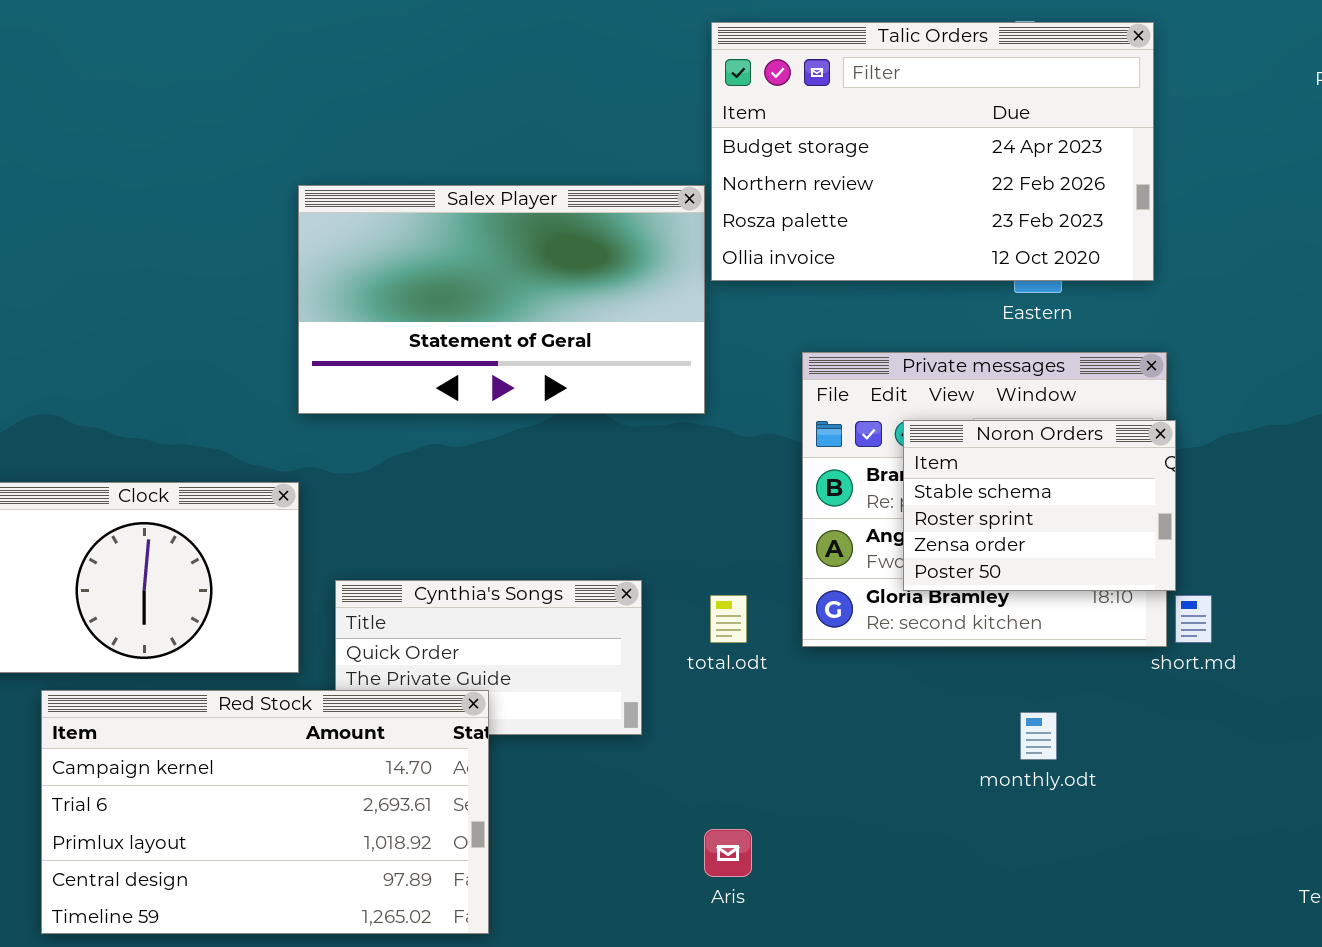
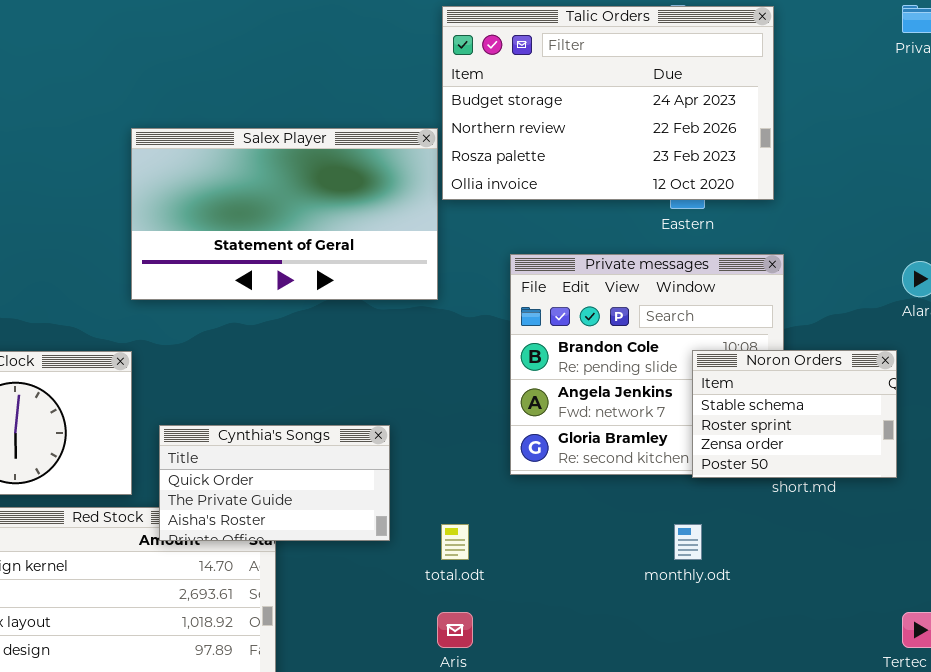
Noron Orders: [903,420,1176,591] -> [692,350,897,478], moved
Cynthia's Songs: [335,580,642,735] -> [159,425,390,541], raised
total.odt: [710,595,747,643] -> [441,524,469,560], moved

